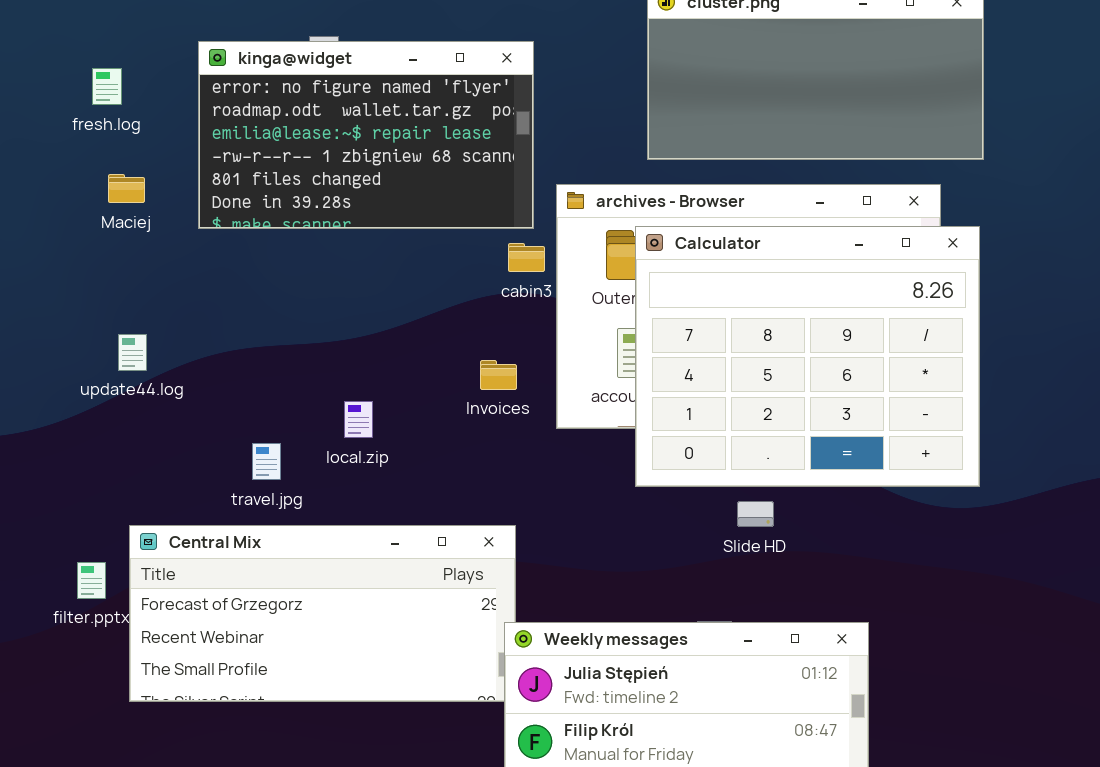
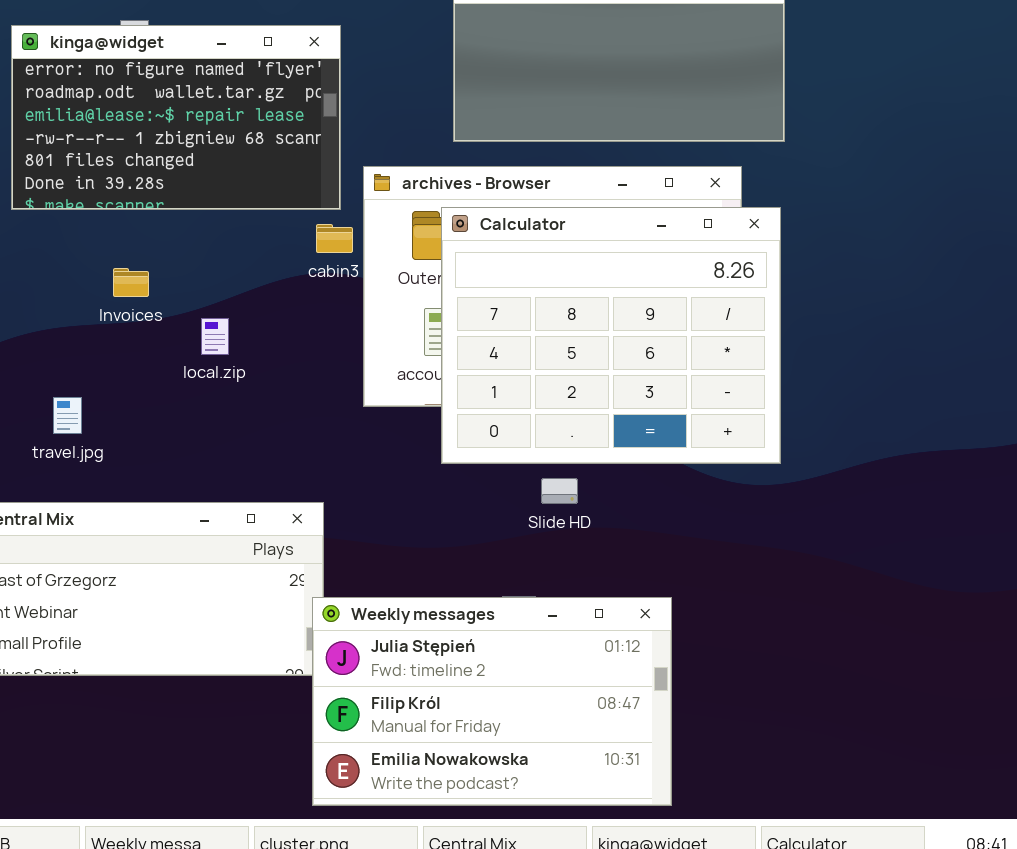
Invoices: [480,360,517,390] -> [113,268,149,297], moved
local.zip: [344,401,373,438] -> [201,318,229,355], moved
travel.jpg: [252,443,281,480] -> [53,397,82,434], moved

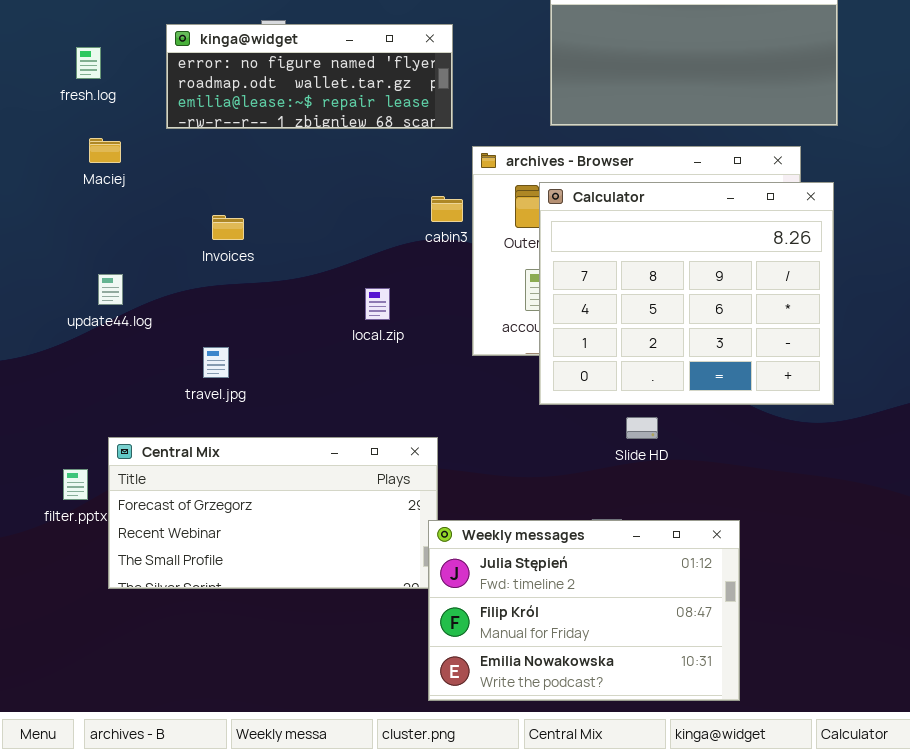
kinga@widget: [11,25,341,210] -> [166,24,453,129], resized
Invoices: [113,268,149,297] -> [212,215,244,240], moved
local.zip: [201,318,229,355] -> [365,288,390,320], moved

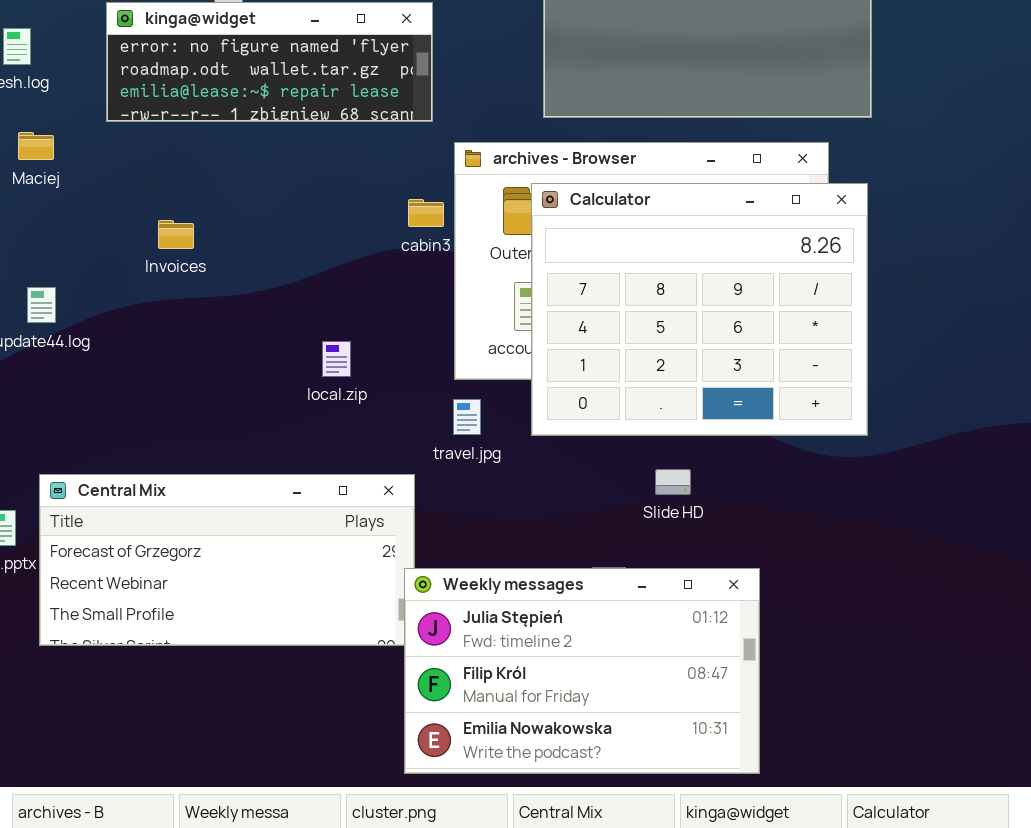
local.zip: [365,288,390,320] -> [322,341,351,377], moved
travel.jpg: [203,347,229,378] -> [453,399,481,435], moved
Slide HD: [626,417,658,439] -> [655,469,691,495], moved

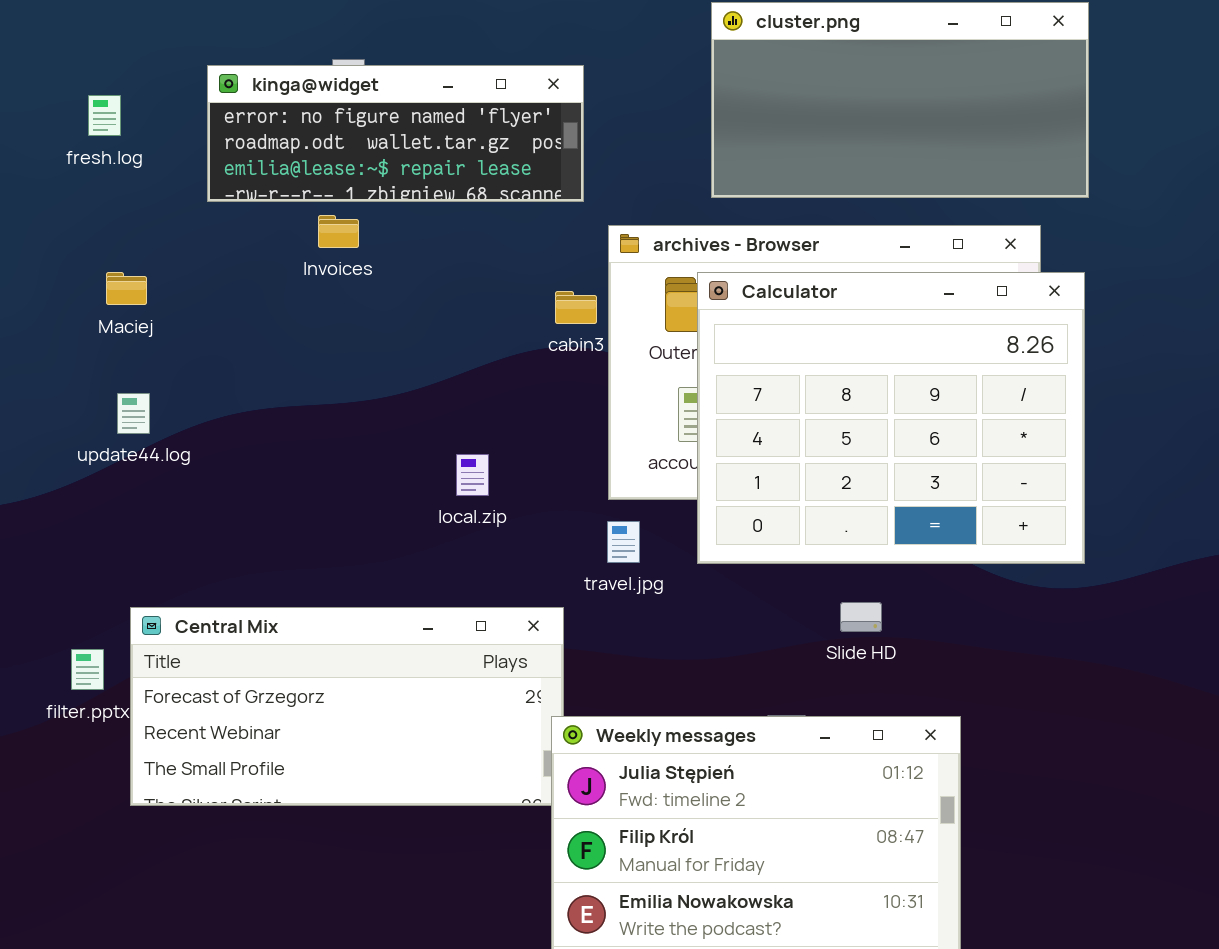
Maciej: [18,132,54,160] -> [106,272,147,305], moved
Invoices: [158,220,194,249] -> [318,215,359,248], moved

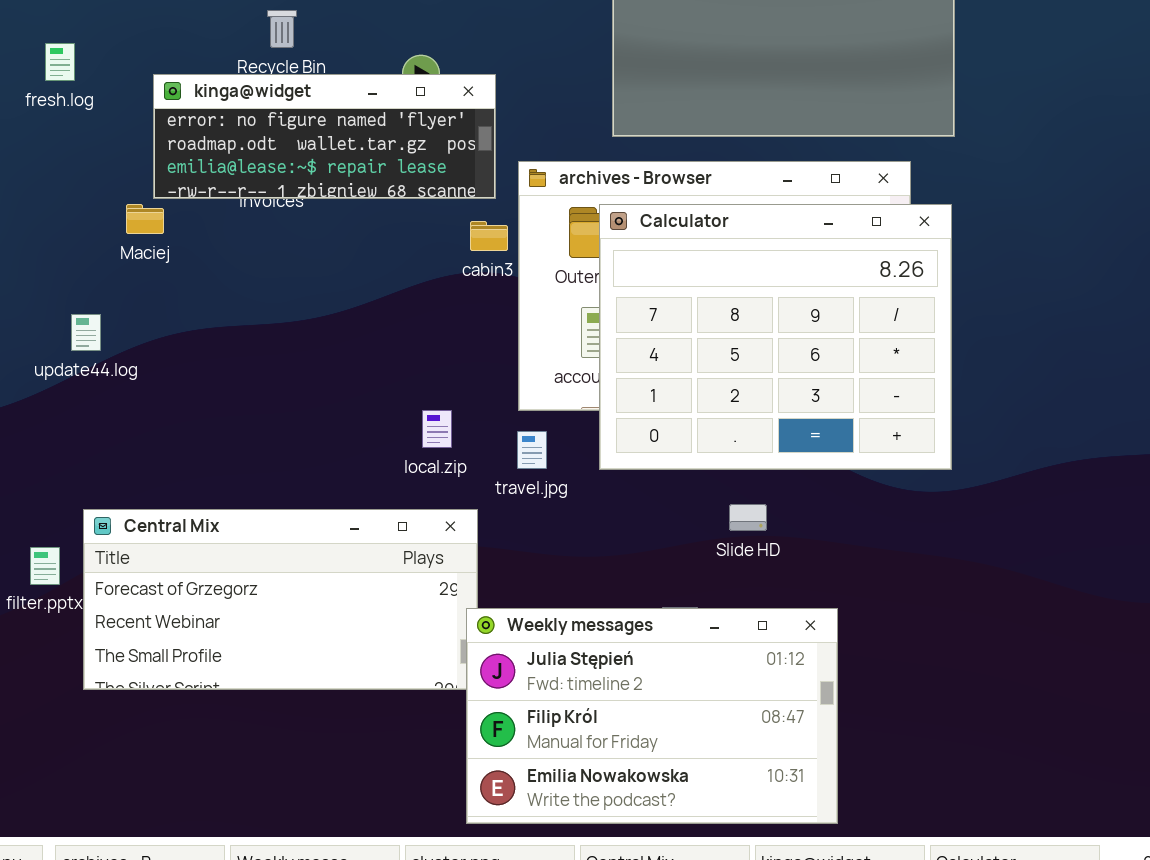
kinga@widget: [207,65,584,202] -> [153,74,496,199], moved
Maciej: [106,272,147,305] -> [126,204,164,234], moved
local.zip: [456,454,489,496] -> [422,410,452,448], moved

